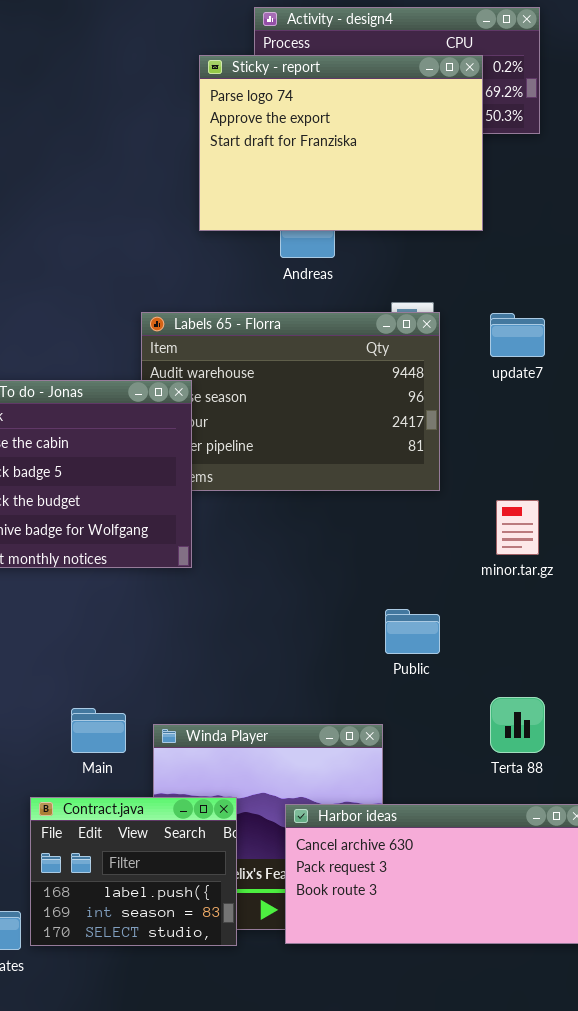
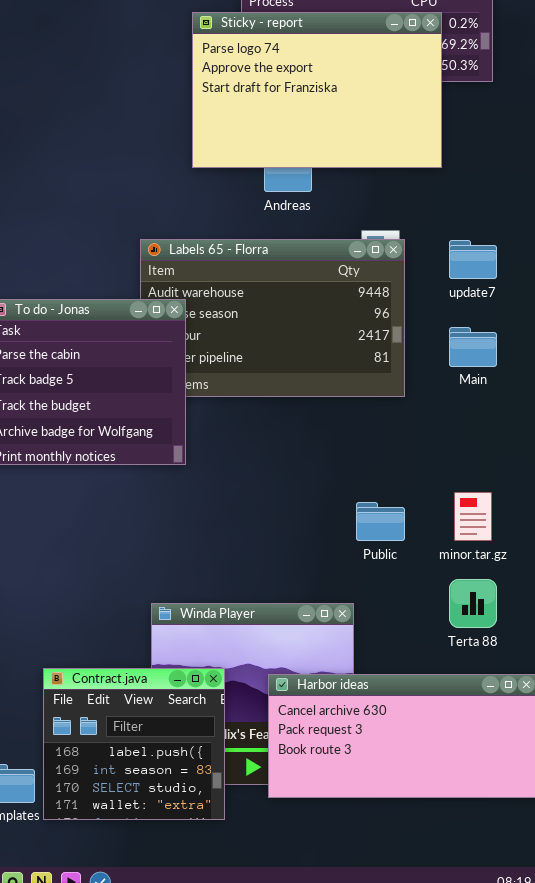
minor.tar.gz: [496,500,539,555] -> [454,492,492,541], moved
Main: [71,708,126,753] -> [449,327,497,367], moved
Contract.java: [30,797,237,946] -> [43,668,225,820], resized

